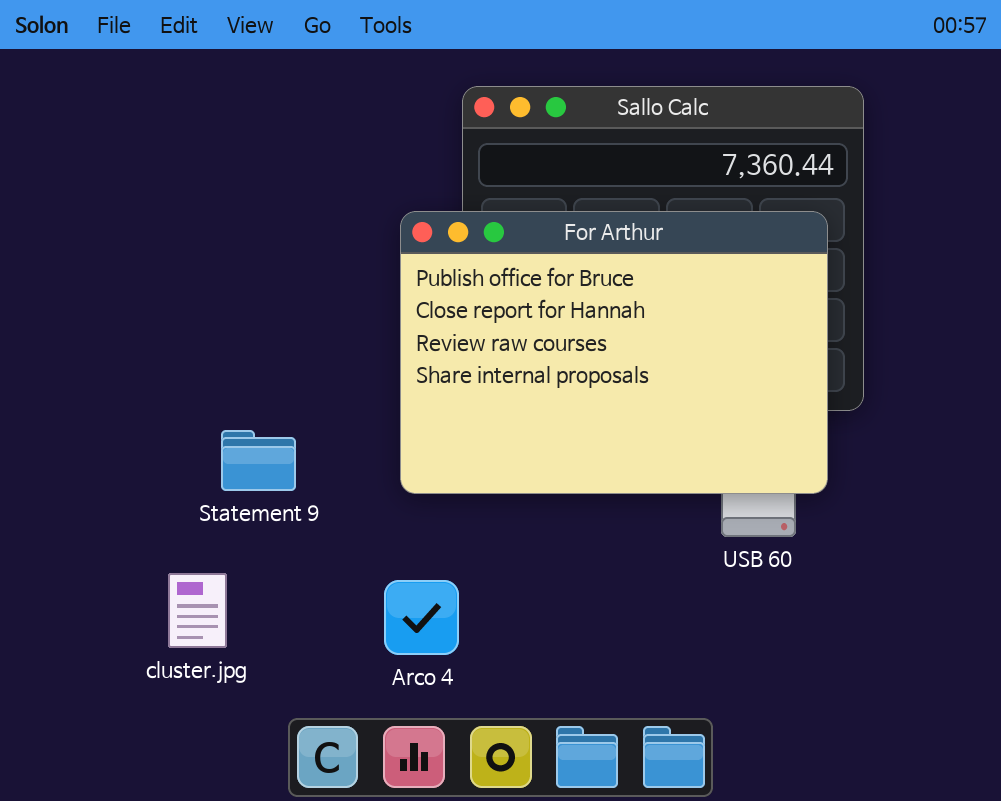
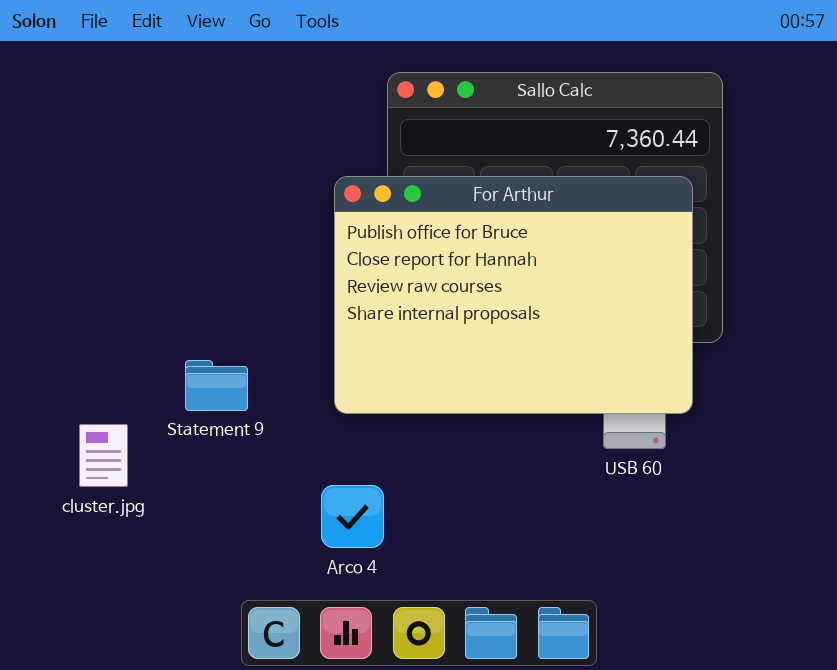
cluster.jpg: [168,573,227,648] -> [79,424,128,487], moved

